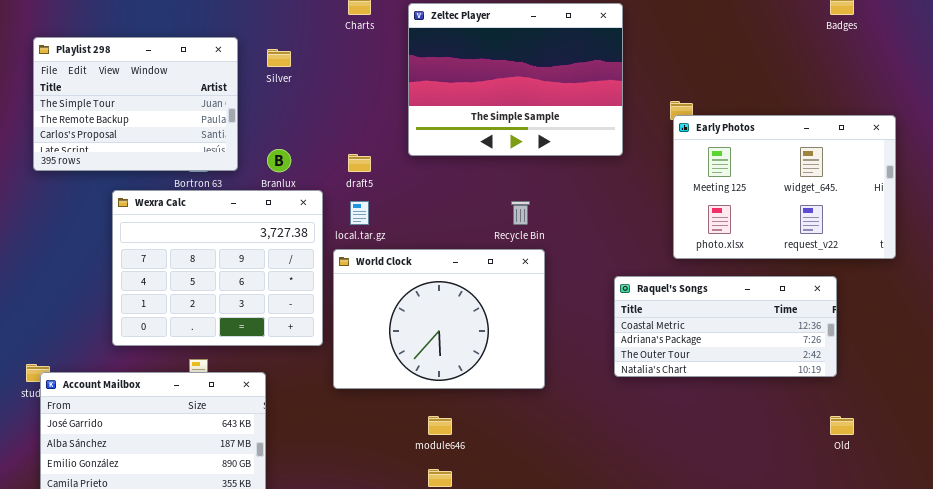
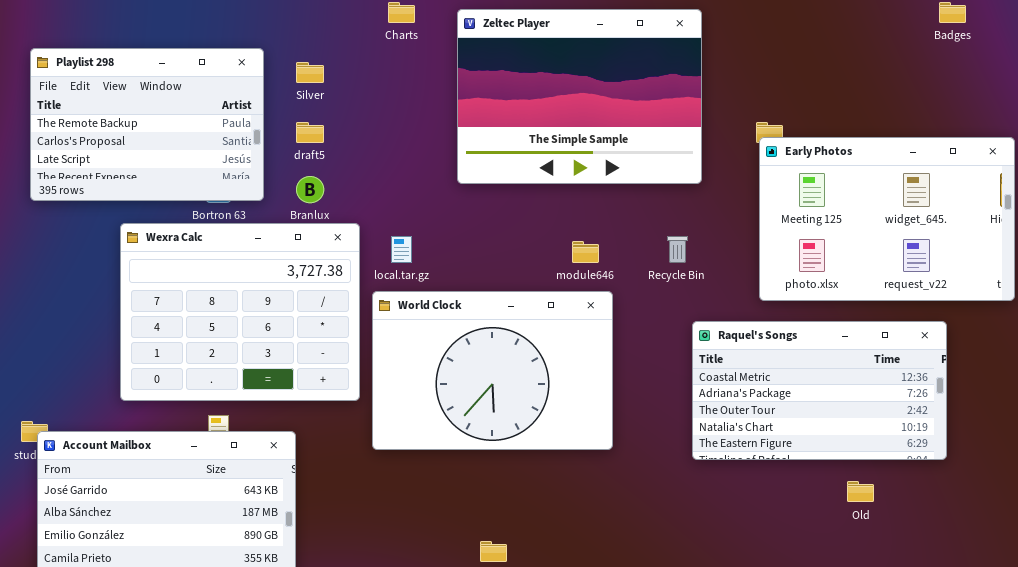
Playlist 298: [33,37,238,171] -> [30,48,264,201], scrolled down 1 row
draft5: [348,154,371,172] -> [296,122,324,143], moved
Recycle Bin: [511,201,530,225] -> [667,236,688,263], moved
Raquel's Songs: [614,276,837,377] -> [692,321,947,460], resized
module646: [428,416,452,435] -> [572,241,599,263], moved
Old: [830,416,854,435] -> [847,481,874,502], moved

